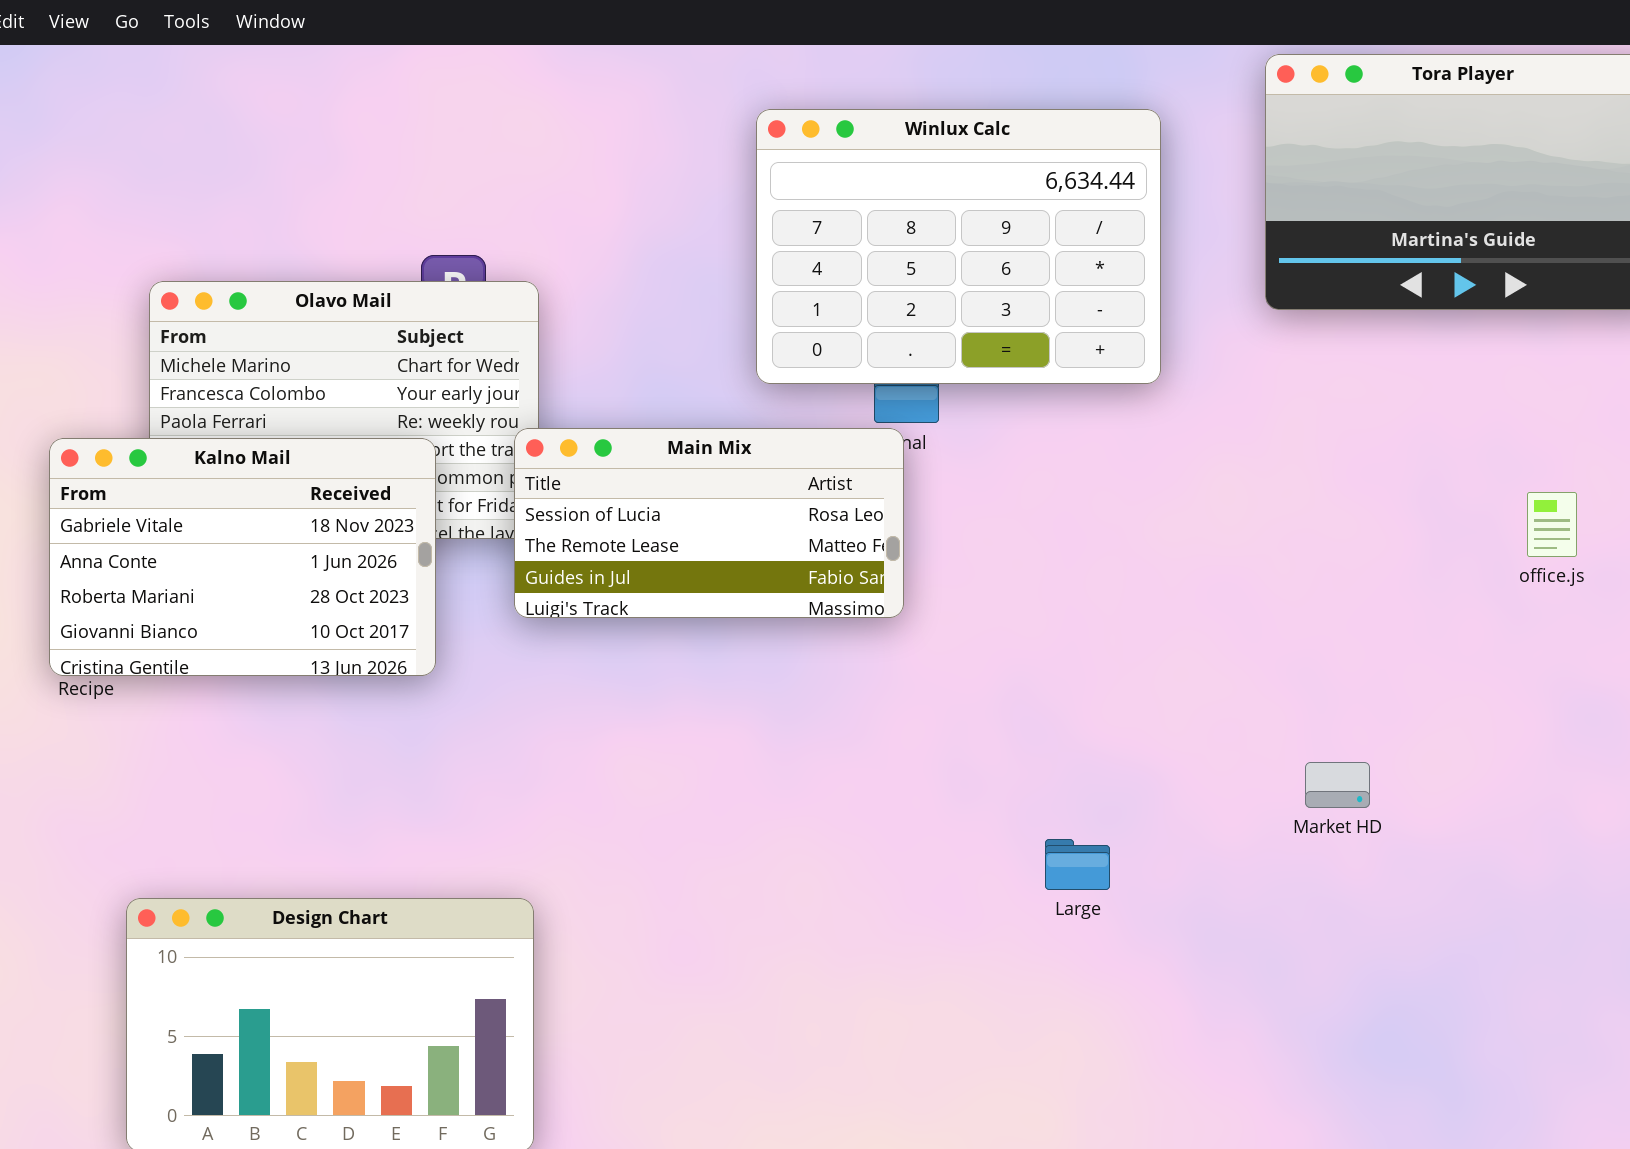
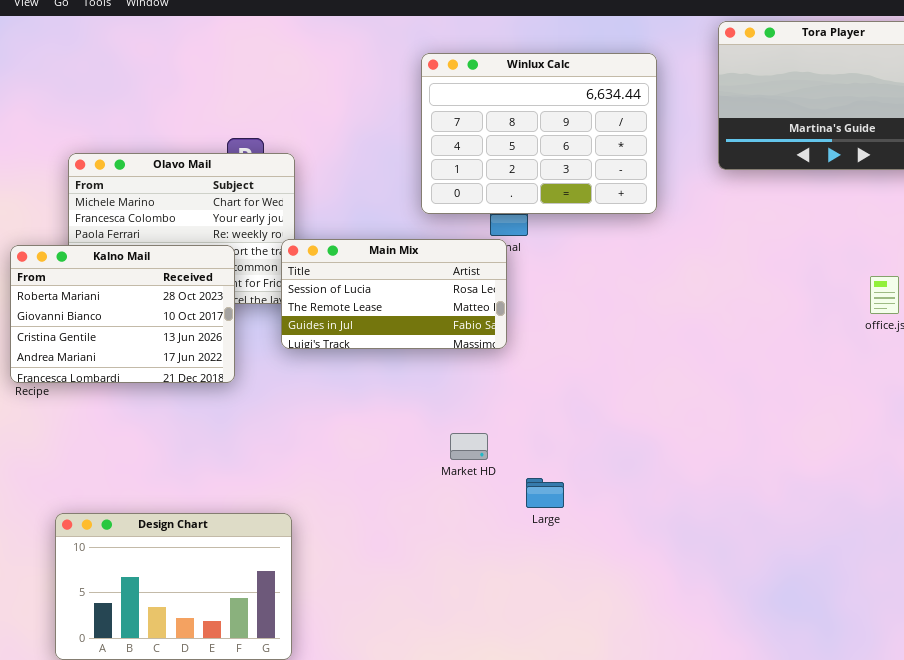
Kalno Mail: [49,438,436,676] -> [10,245,235,383], scrolled down 2 rows
Market HD: [1305,762,1370,808] -> [450,433,488,460], moved
Large: [1045,839,1110,890] -> [526,478,564,508], moved

